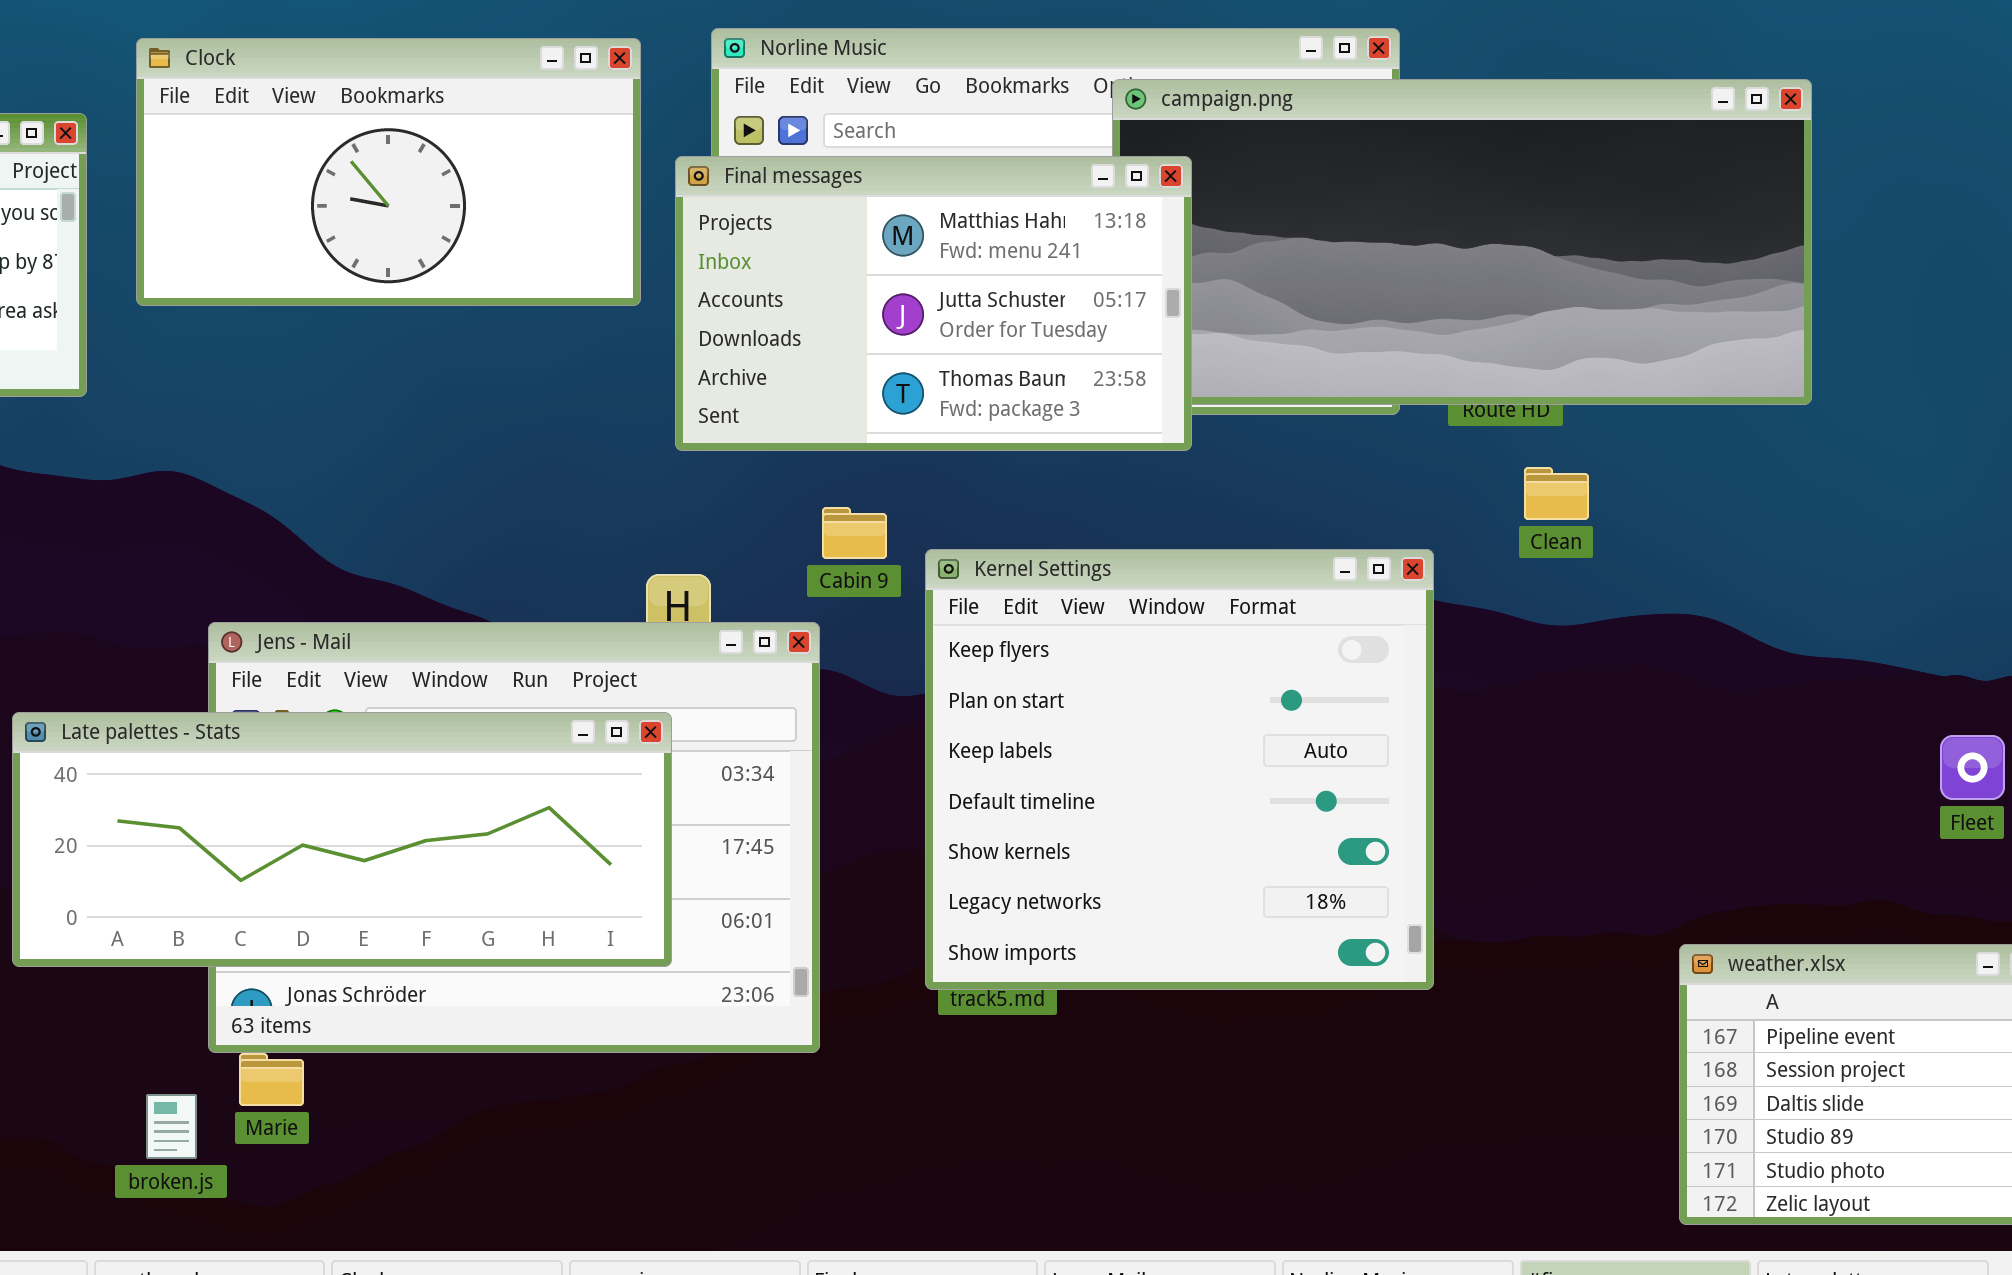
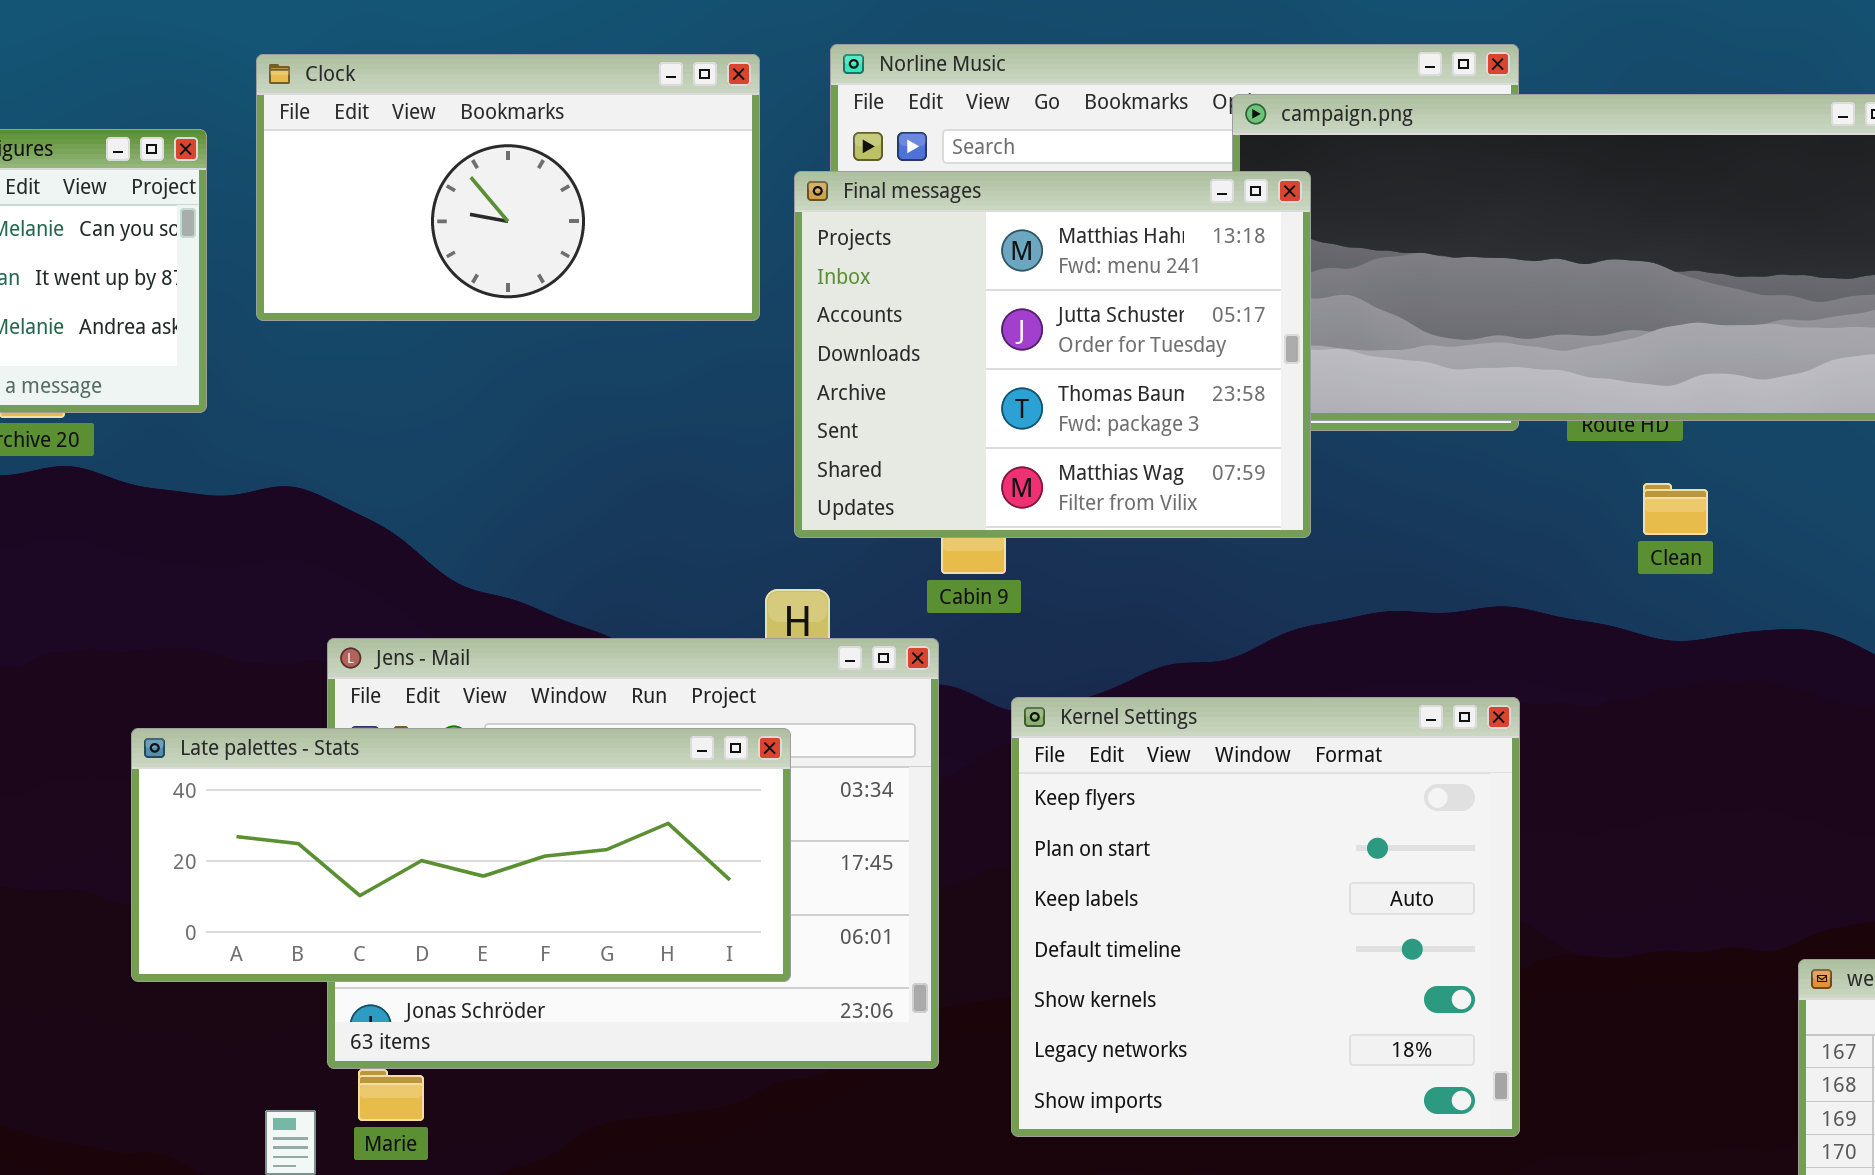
Final messages: [675,156,1192,451] -> [794,171,1311,538], resized
Kernel Settings: [925,549,1434,990] -> [1011,697,1520,1137], moved

